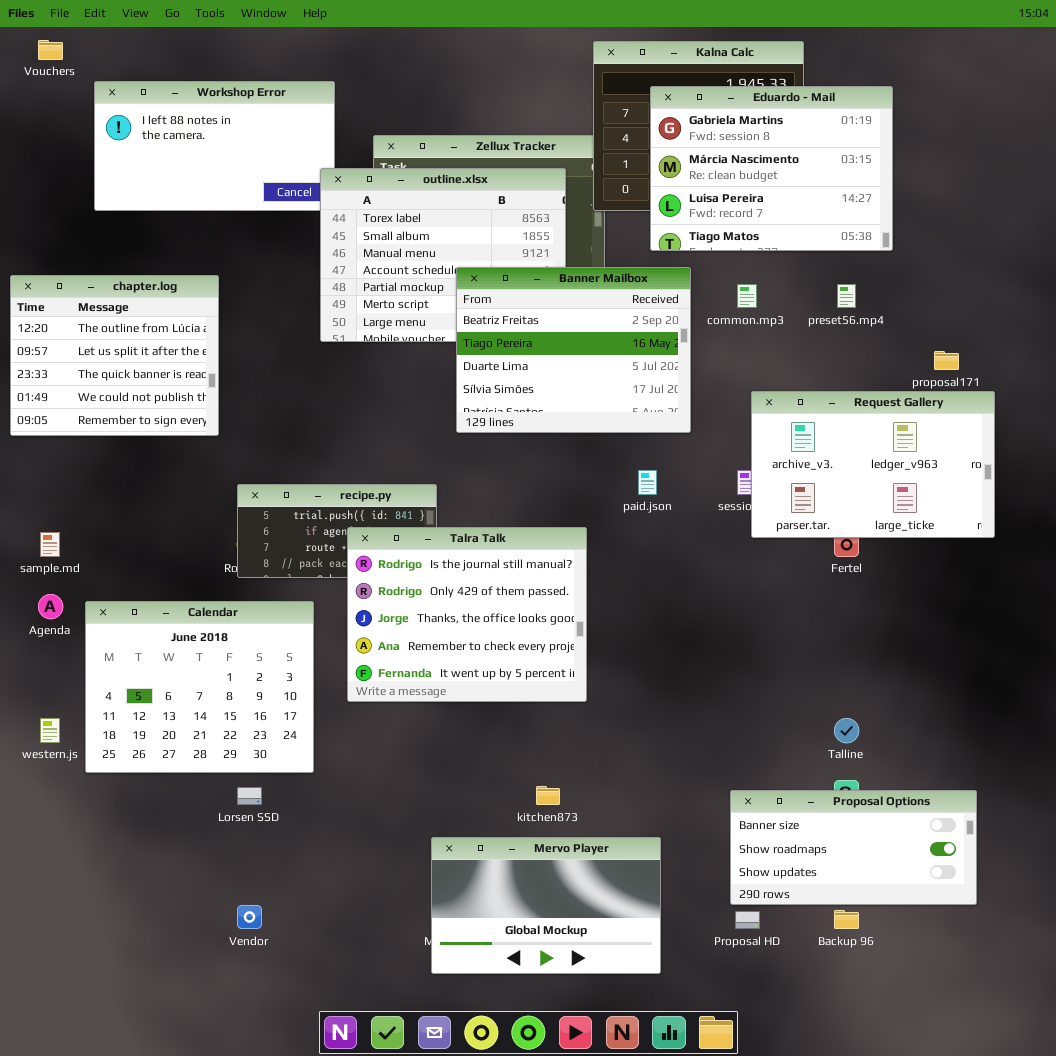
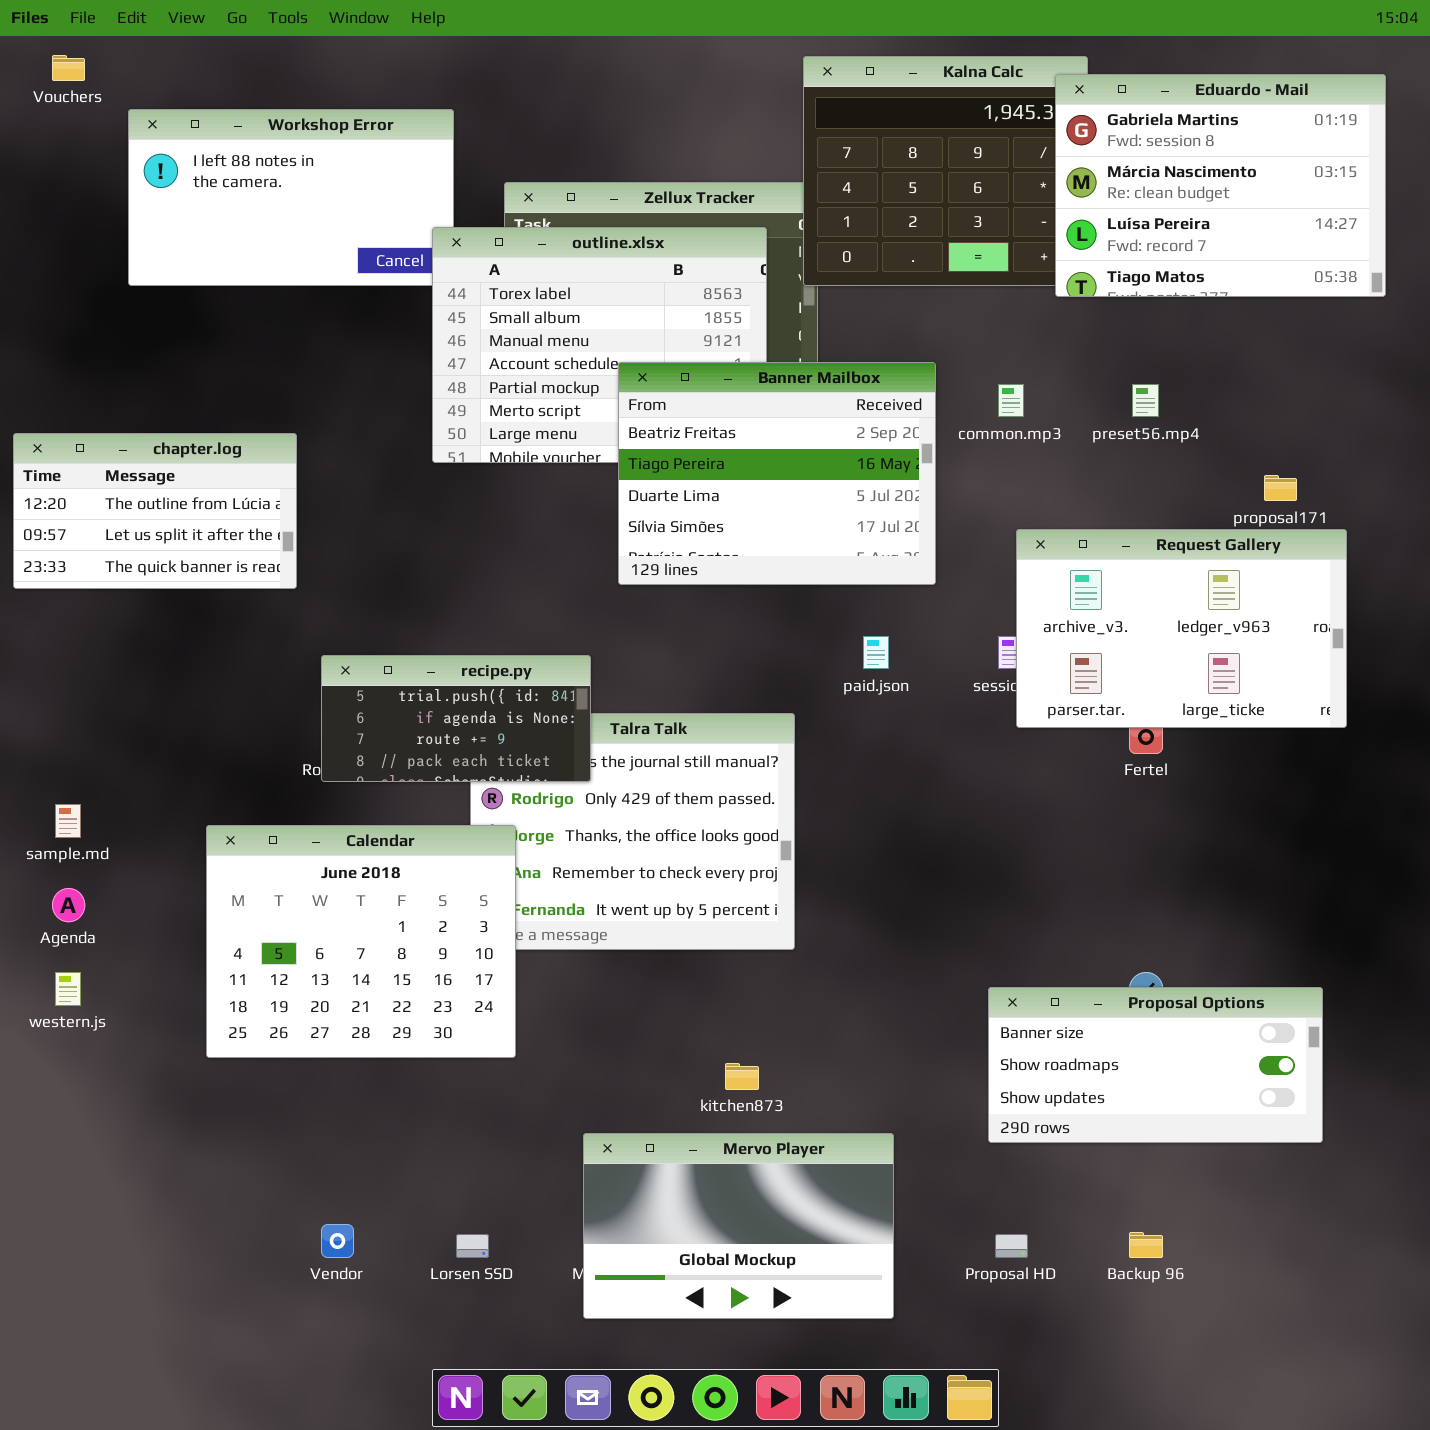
Eduardo - Mail: [650,86,893,251] -> [1055,74,1386,297], moved
chapter.log: [10,275,219,436] -> [13,433,297,589], resized
recipe.py: [237,484,437,578] -> [321,655,591,782], raised
sample.md: [40,532,60,557] -> [55,804,81,838], moved
Agenda: [38,594,63,619] -> [52,888,85,922], moved
Calendar: [85,601,314,773] -> [206,825,516,1058], moved
Lorsen SSD: [237,787,262,805] -> [456,1234,489,1258], moved
Proposal Options: [730,790,977,905] -> [988,987,1323,1143], moved

